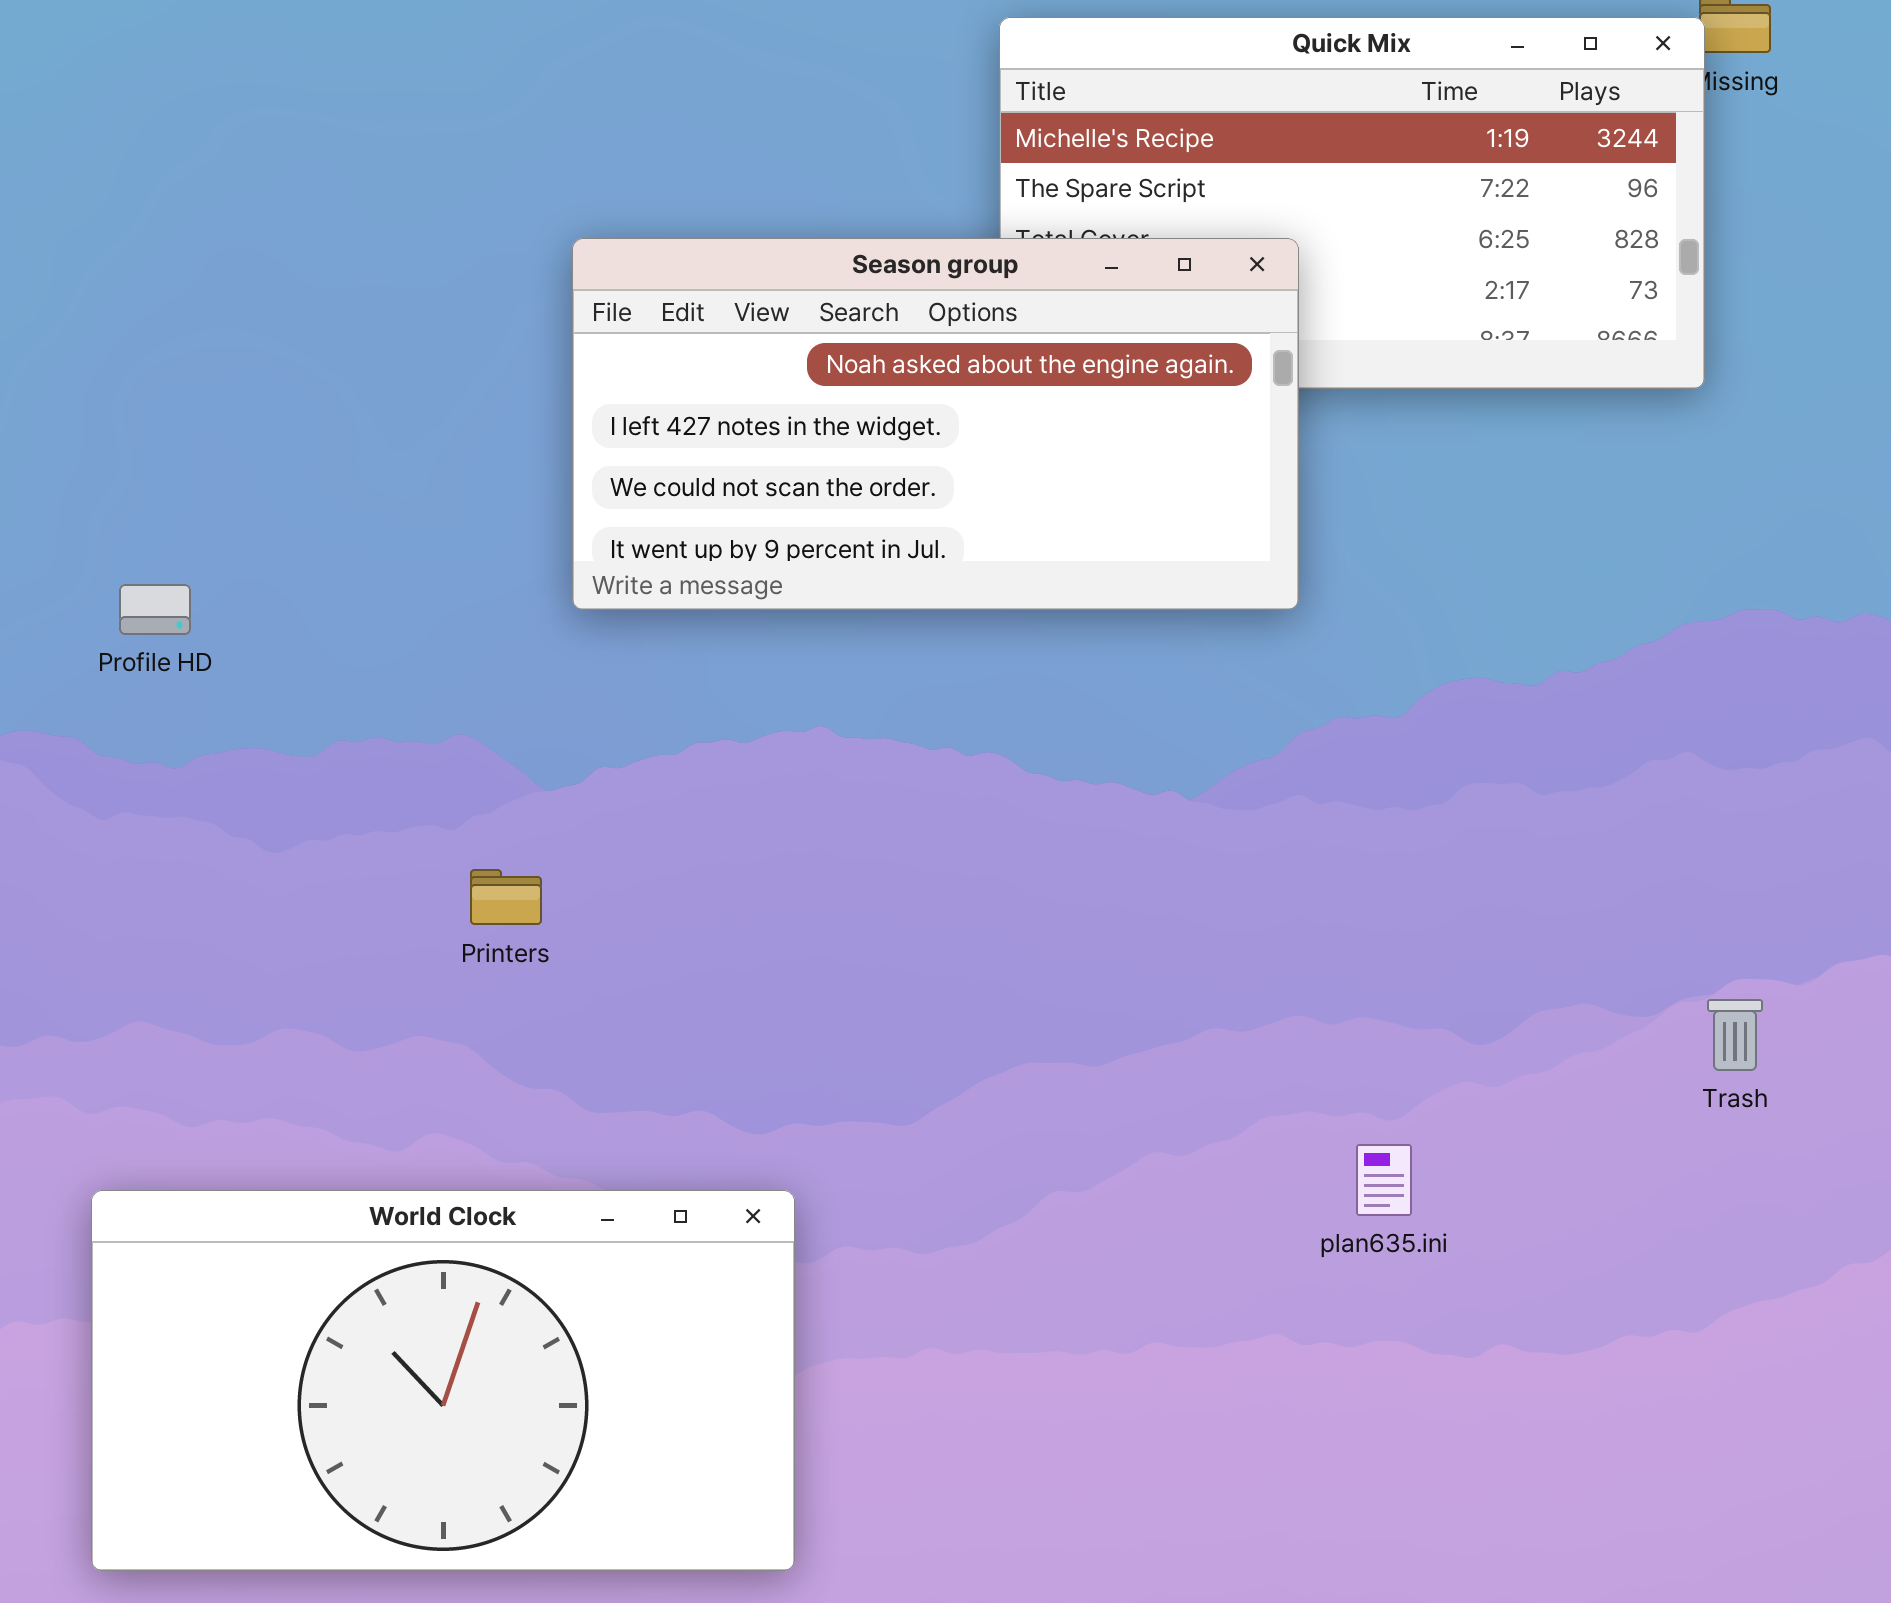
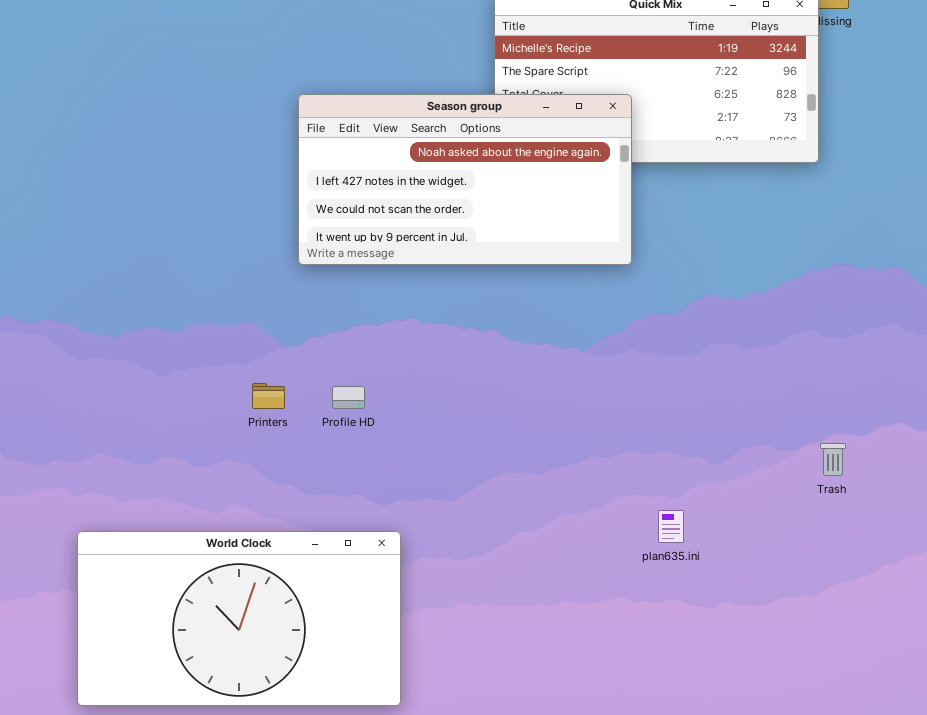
Profile HD: [119,584,191,635] -> [332,386,365,409], moved

